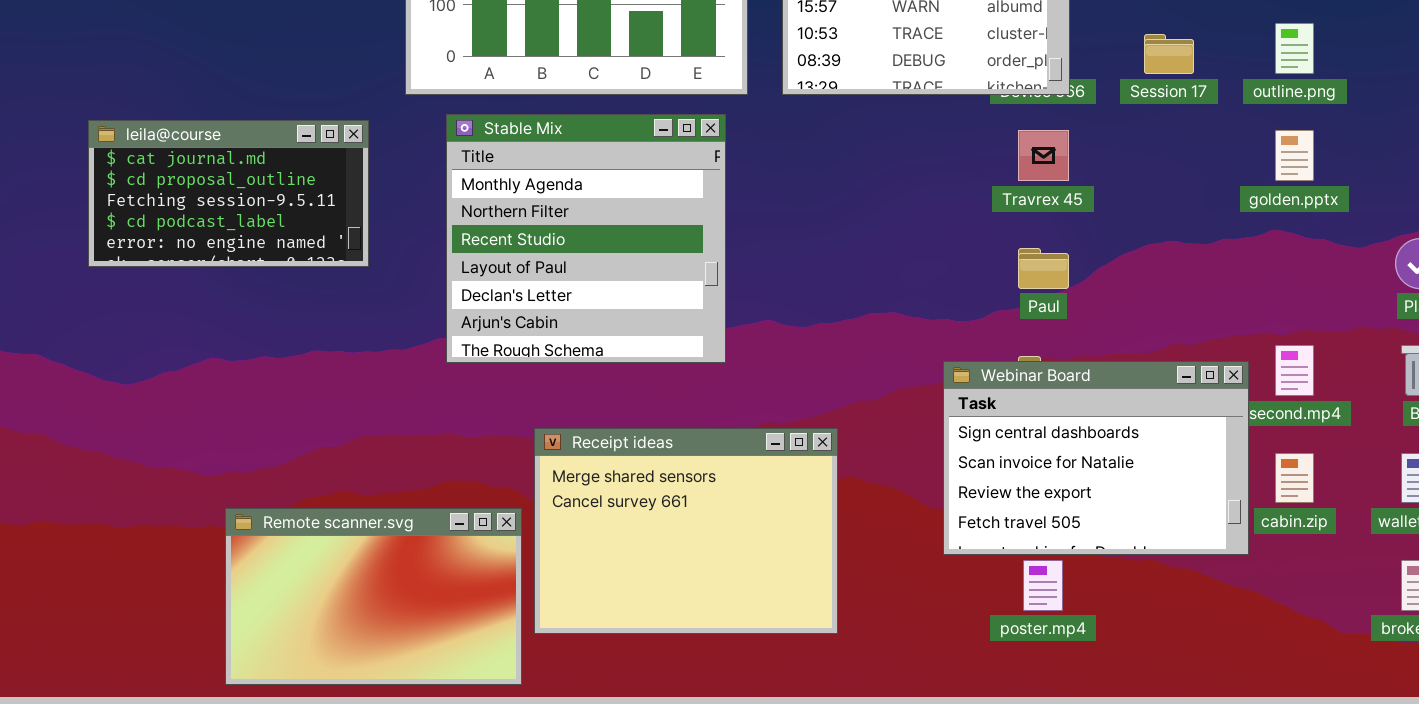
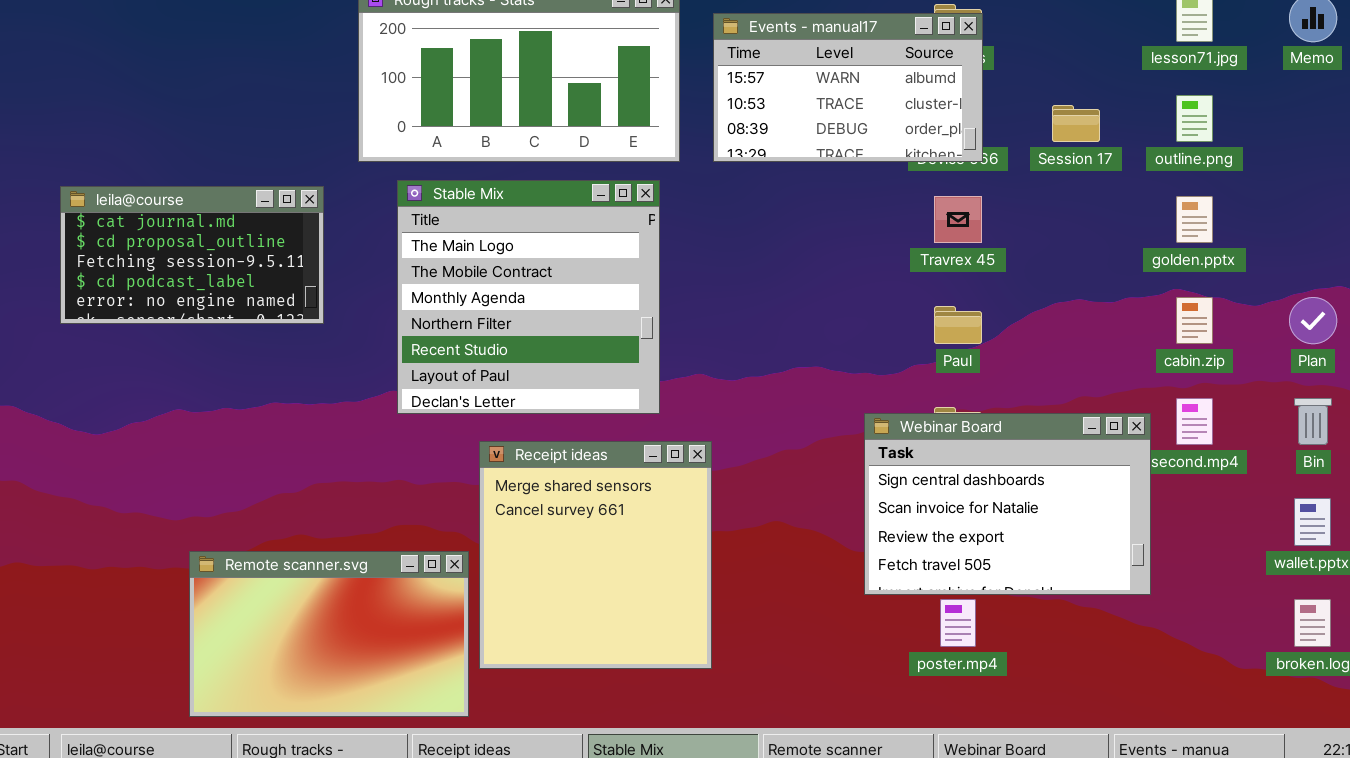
Stable Mix: [446,114,726,363] -> [397,180,660,414], scrolled up 2 rows
Receipt ideas: [534,428,838,634] -> [479,441,712,669], resized
cabin.zip: [1275,453,1314,503] -> [1176,297,1213,344], moved

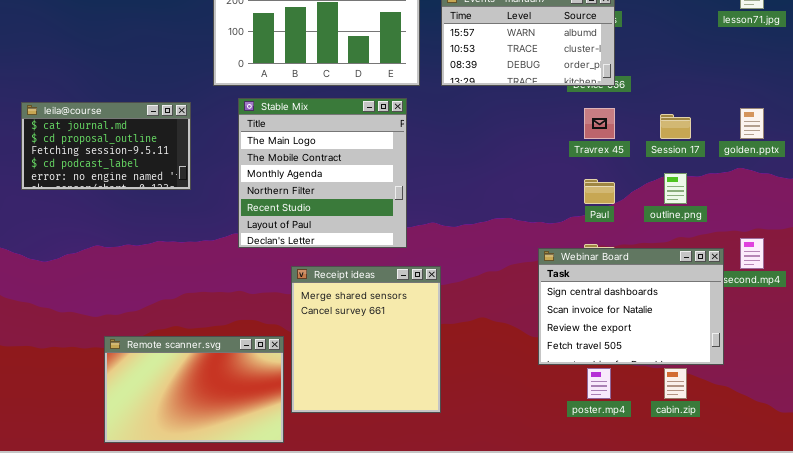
outline.png: [1176,95,1213,142] -> [664,173,687,204], moved
Session 17: [1052,105,1100,142] -> [660,114,691,139], moved
cabin.zip: [1176,297,1213,344] -> [664,368,687,399], moved

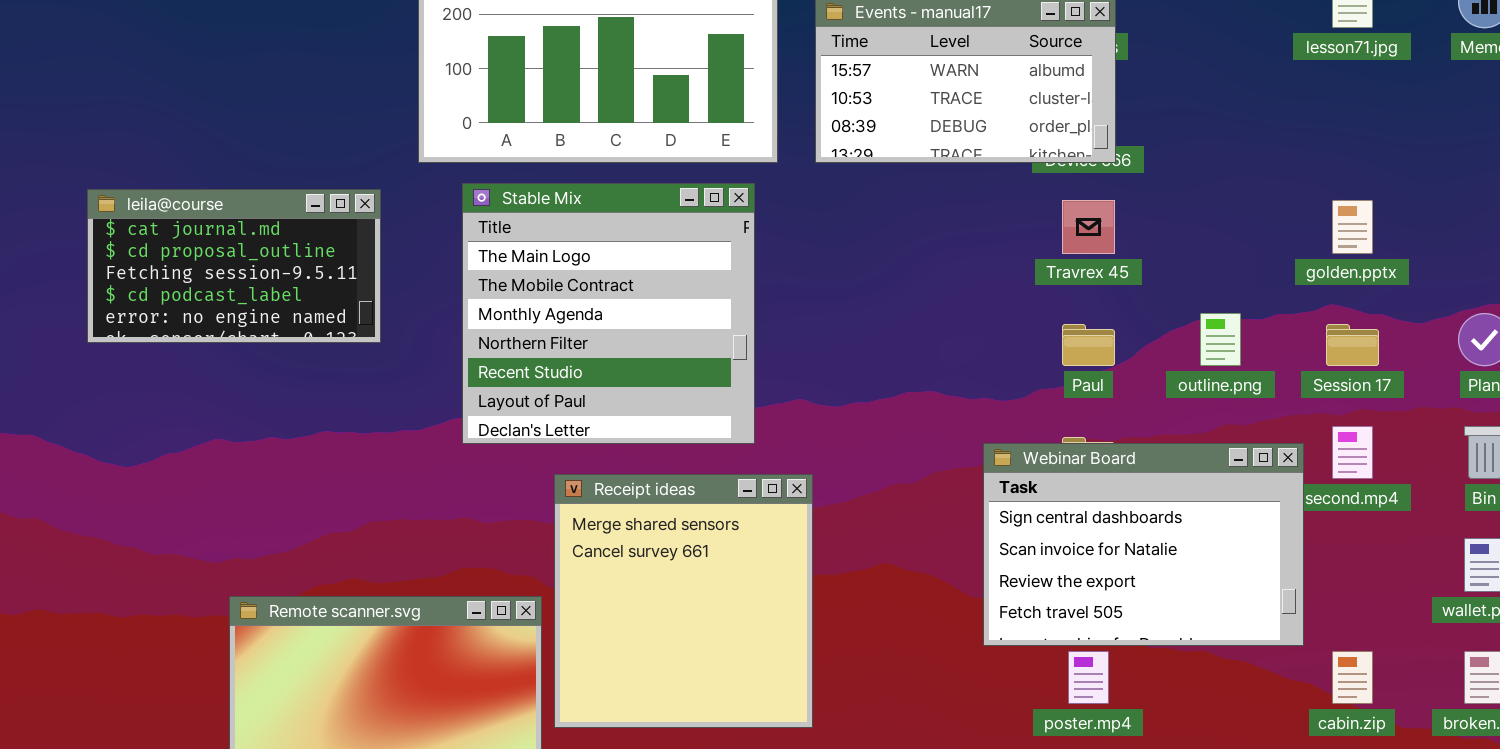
Session 17: [660,114,691,139] -> [1326,324,1379,366], moved
cabin.zip: [664,368,687,399] -> [1332,651,1373,704], moved

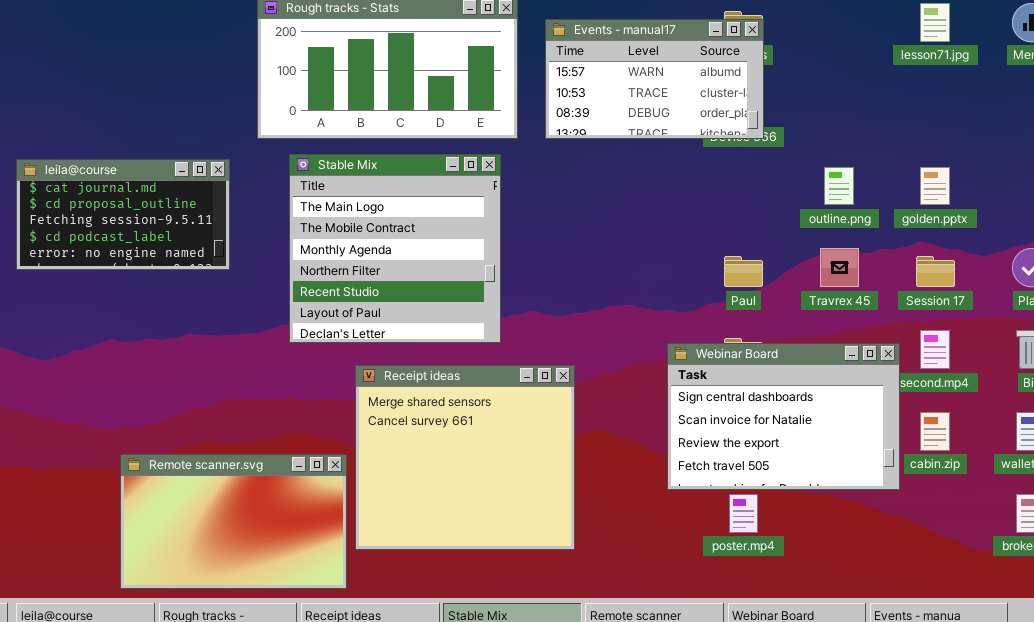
Travrex 45: [1062,200,1115,254] -> [820,248,859,287], moved
outline.png: [1200,313,1241,366] -> [824,167,854,205], moved
Receipt ideas: [554,474,813,728] -> [355,365,575,550], resized
cabin.zip: [1332,651,1373,704] -> [920,412,950,451], moved

